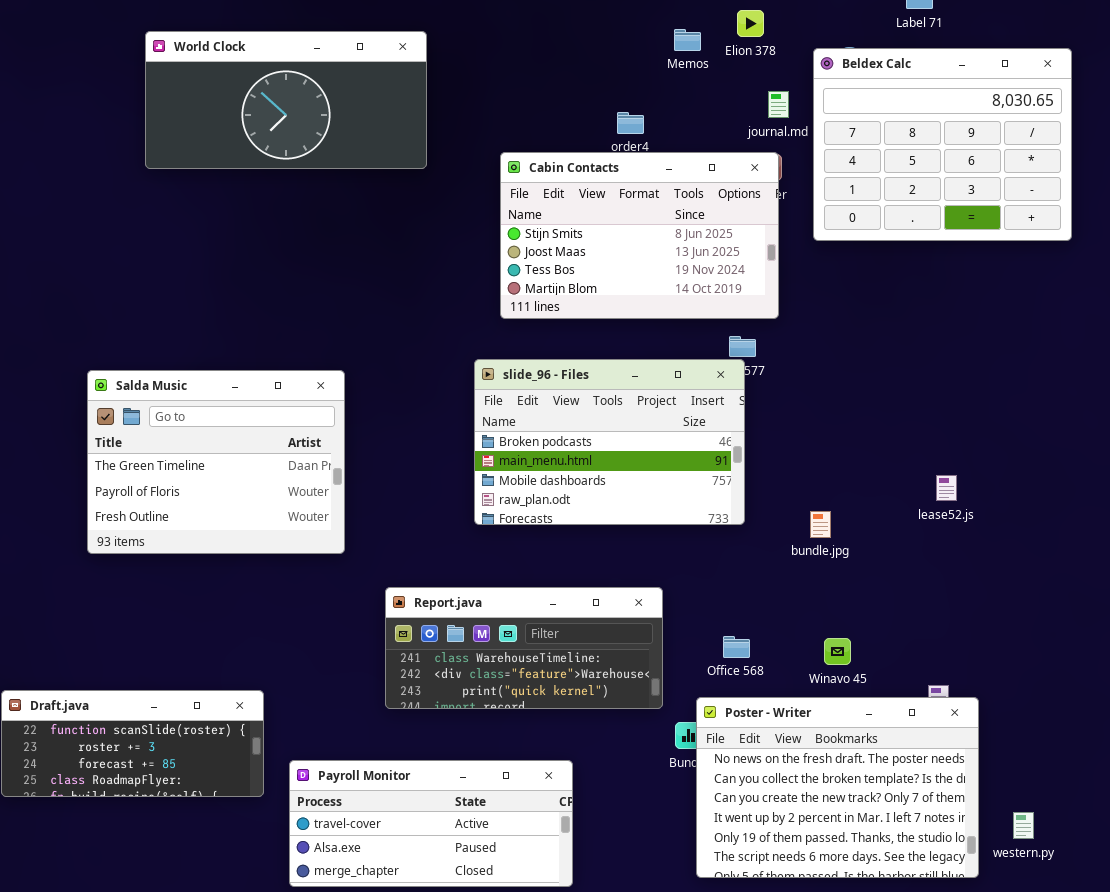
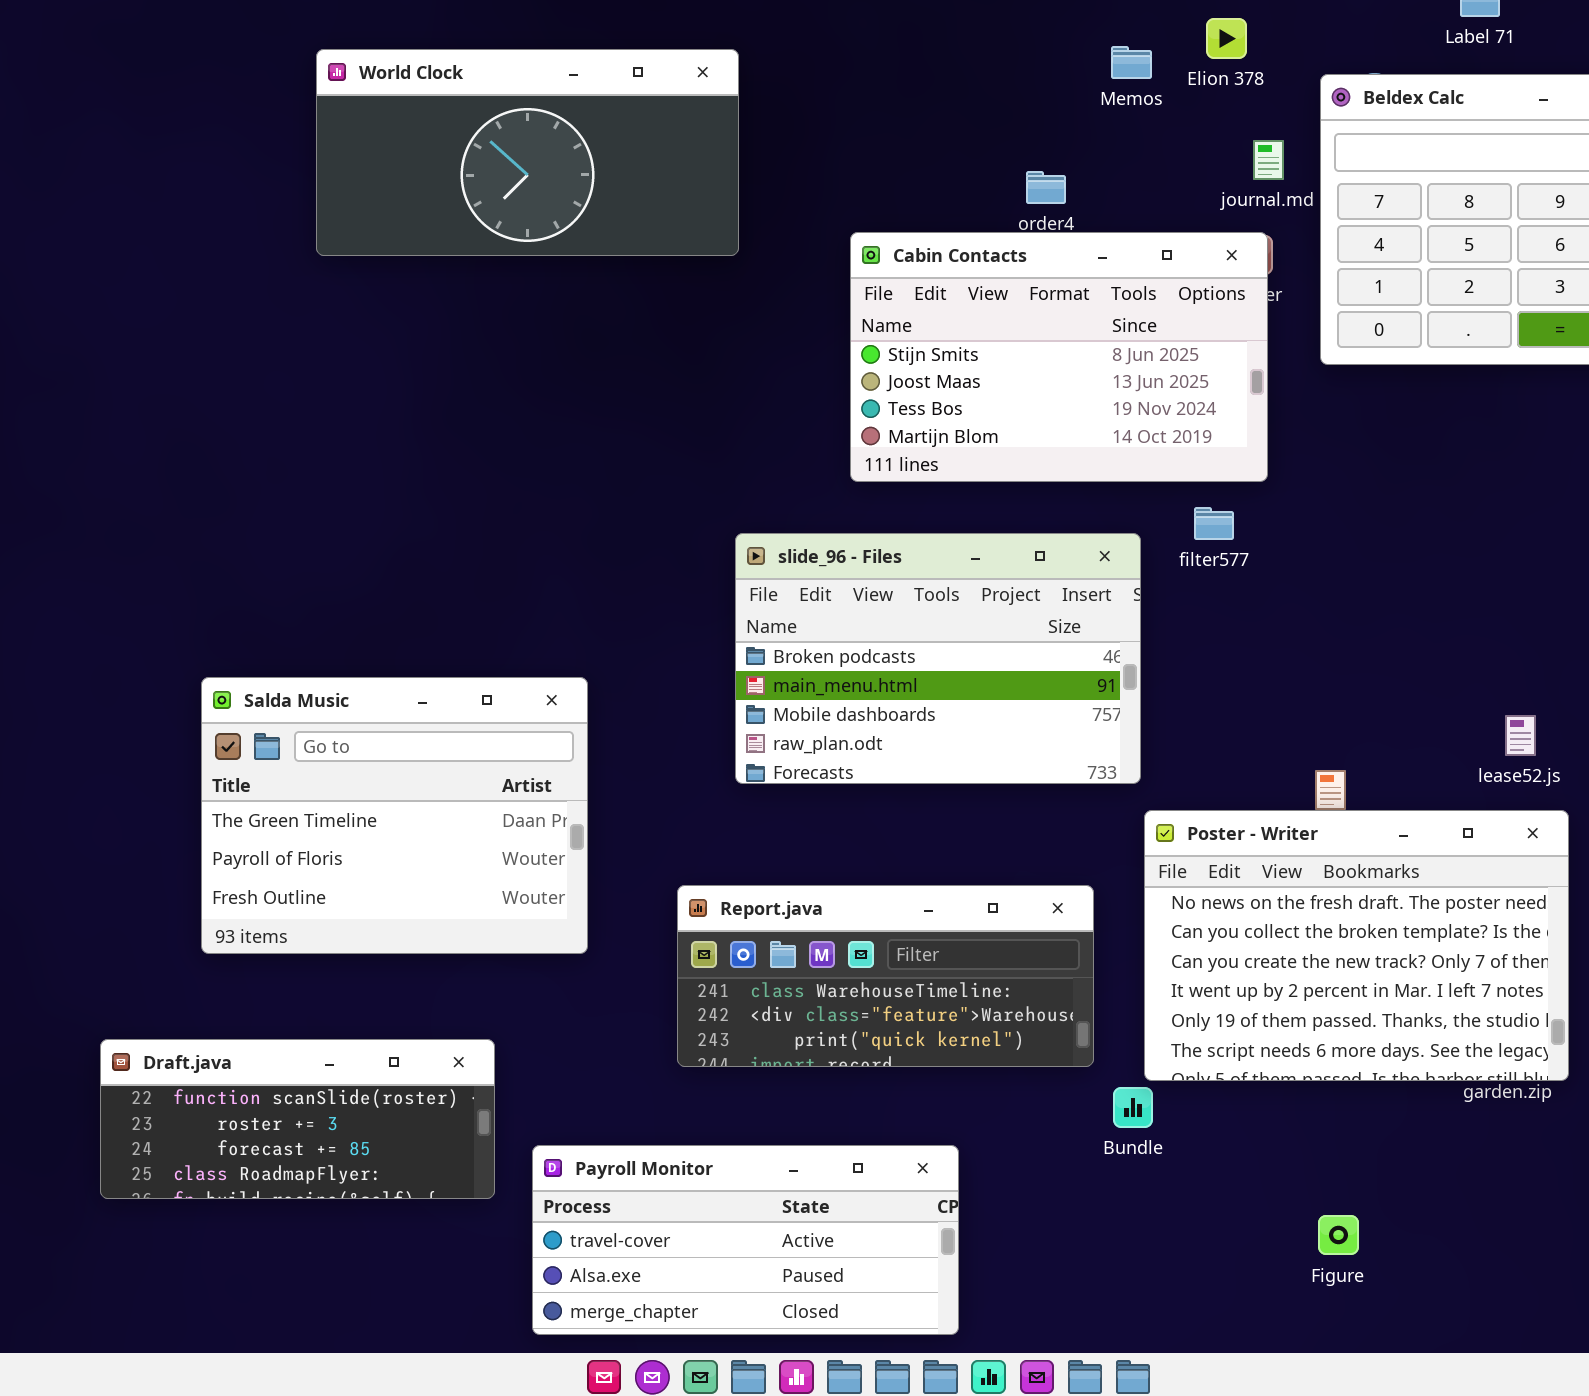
slide_96 - Files: [474,359,745,525] -> [735,533,1141,784], moved
Salda Music: [87,370,345,554] -> [201,677,588,954], moved
Poster - Writer: [696,697,979,878] -> [1144,810,1569,1081], moved

